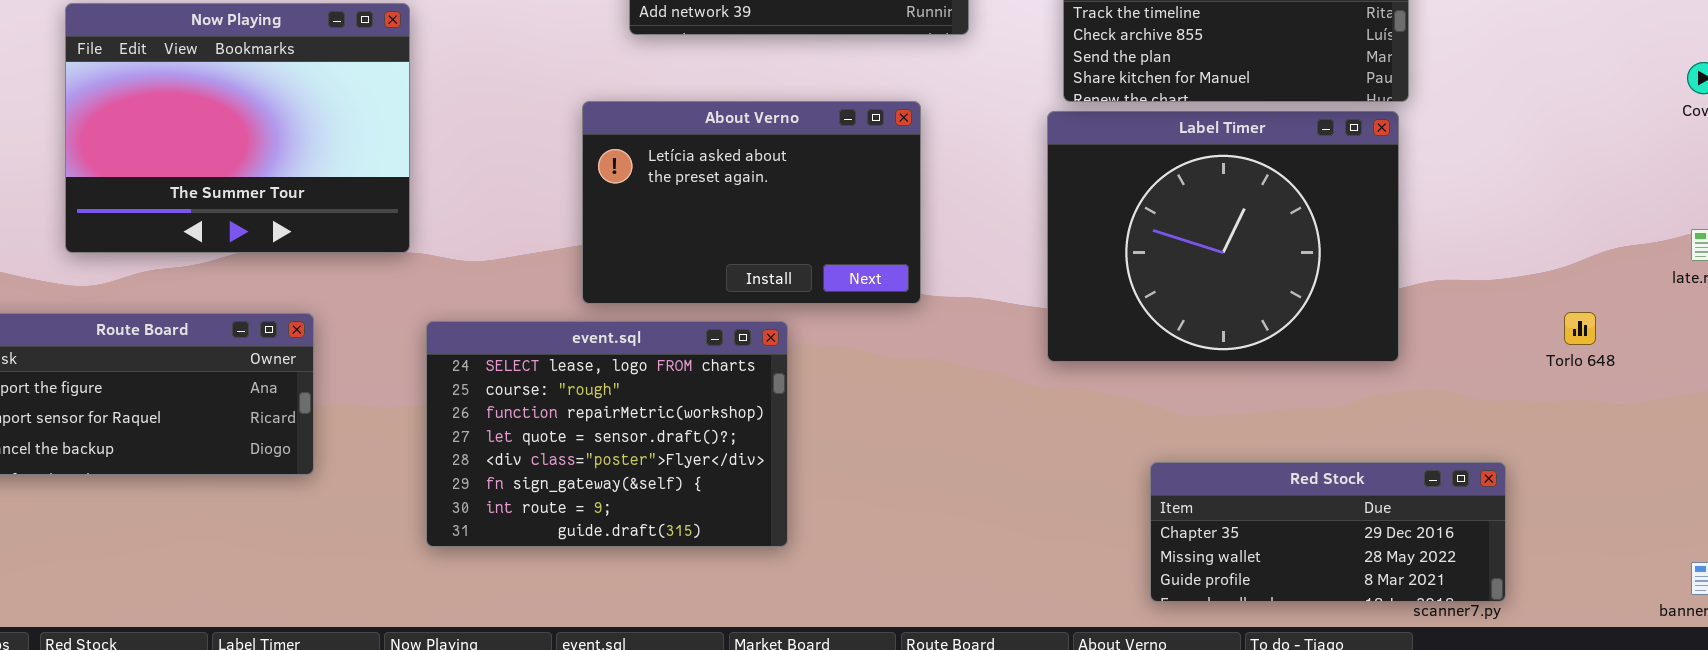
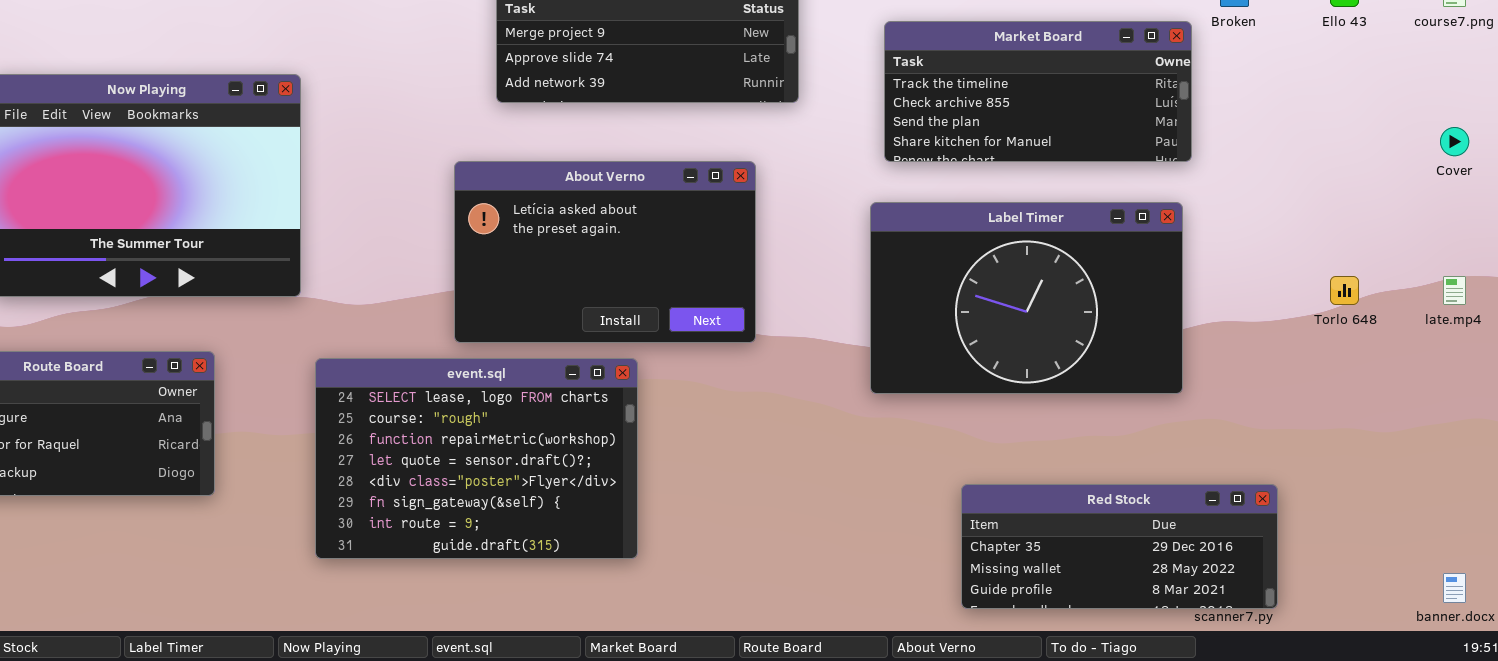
Label Timer: [1047,111,1399,362] -> [870,202,1183,394], resized
Torlo 648: [1564,312,1596,345] -> [1330,276,1359,305], moved

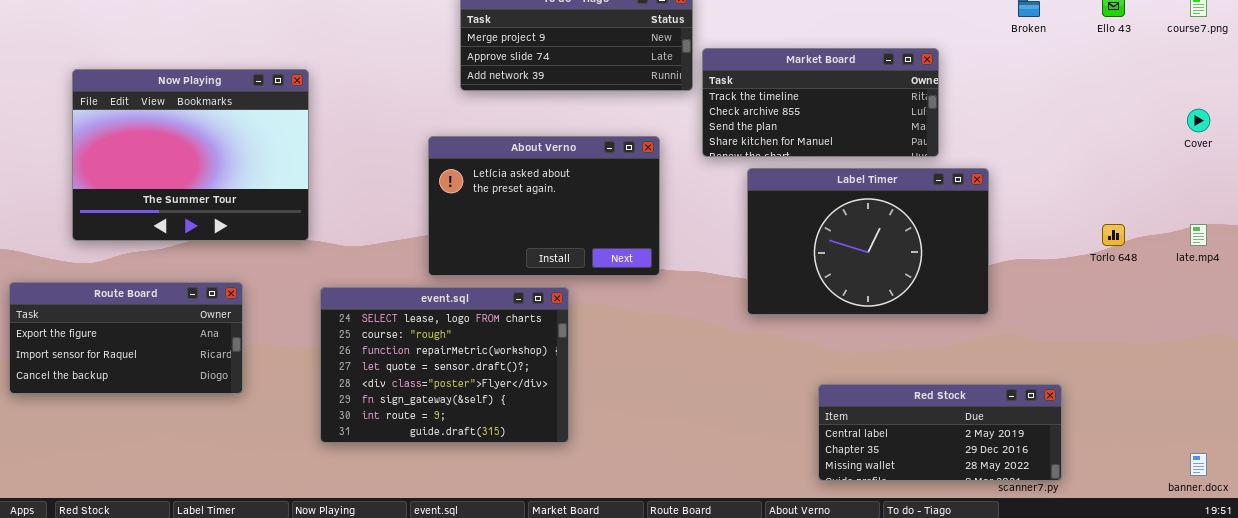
Market Board: [884,21,1192,162] -> [702,48,939,157], moved
Red Stock: [961,484,1278,609] -> [818,384,1062,481], scrolled up 1 row

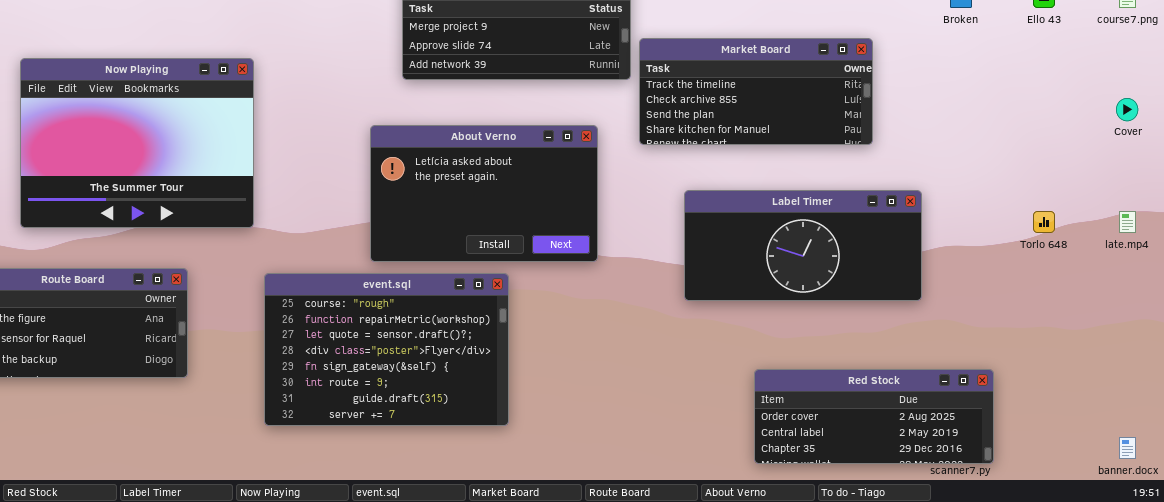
Label Timer: [747,168,989,315] -> [684,190,922,301], resized
event.sql: [320,287,569,443] -> [264,273,509,426], scrolled down 1 row
Red Stock: [818,384,1062,481] -> [754,369,994,464], scrolled up 1 row

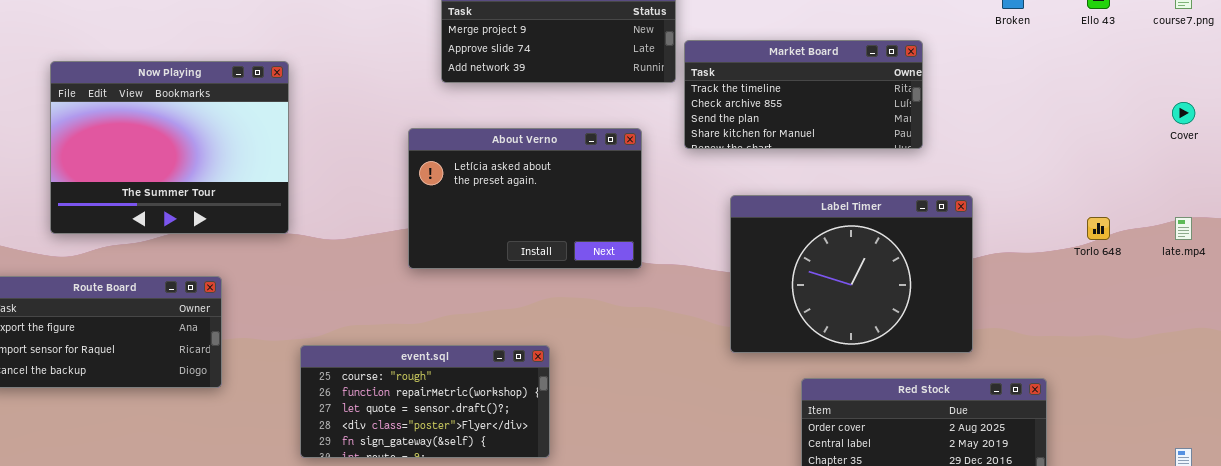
Label Timer: [684,190,922,301] -> [730,195,973,353], resized
event.sql: [264,273,509,426] -> [300,345,550,458], moved, resized

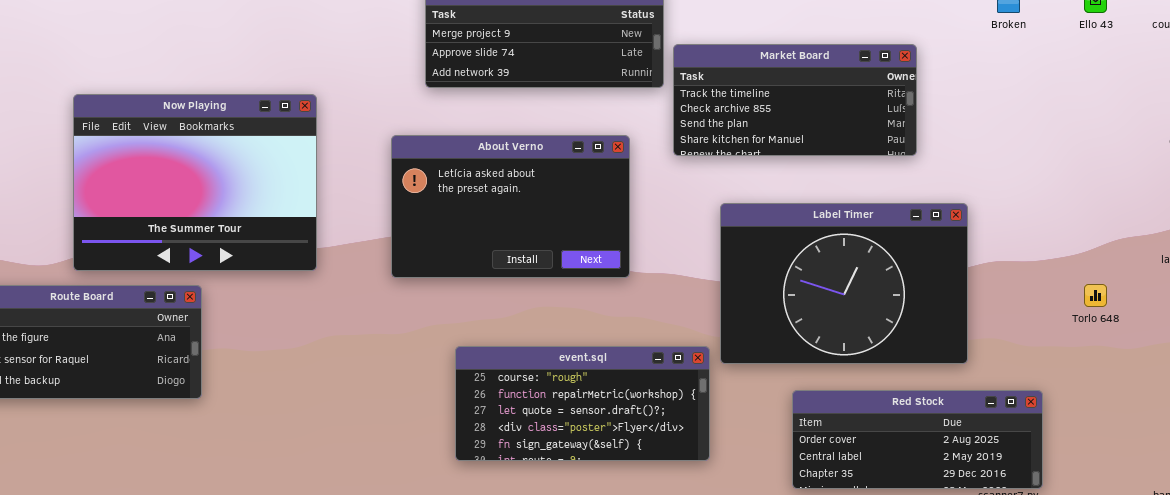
Now Playing: [50,61,289,234] -> [73,94,317,271], moved
Torlo 648: [1087,217,1110,240] -> [1084,284,1107,307], moved
event.sql: [300,345,550,458] -> [455,346,710,461], moved

